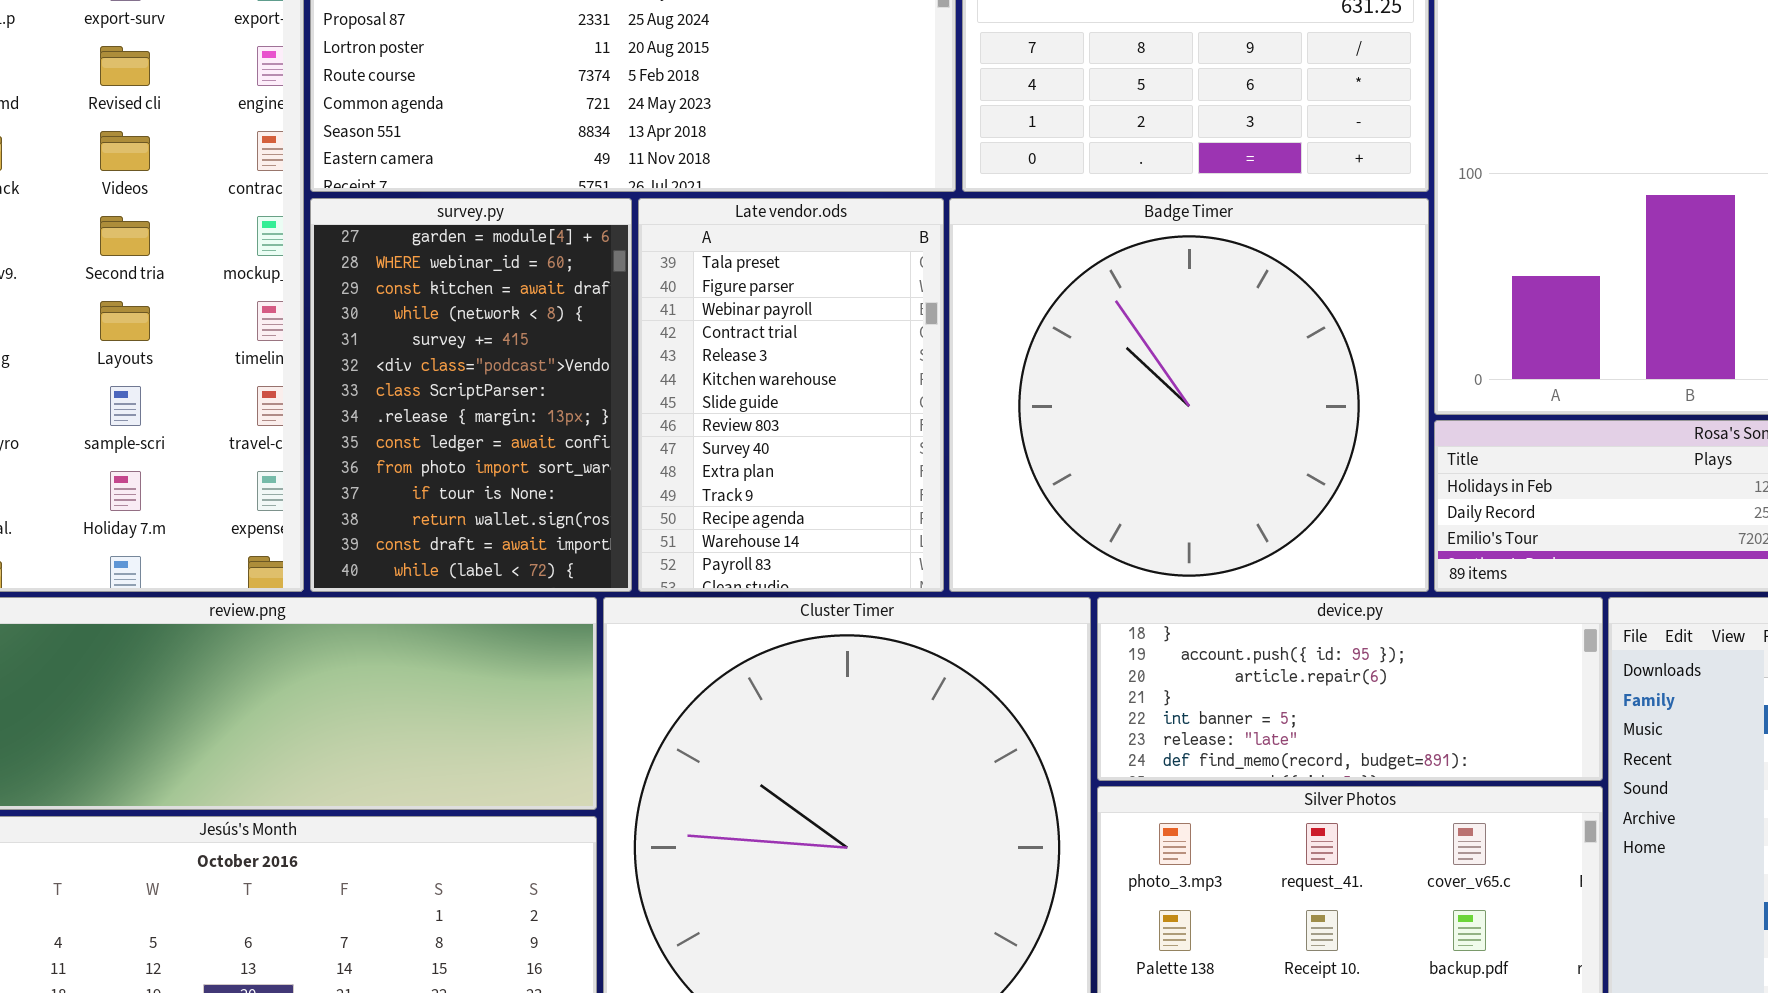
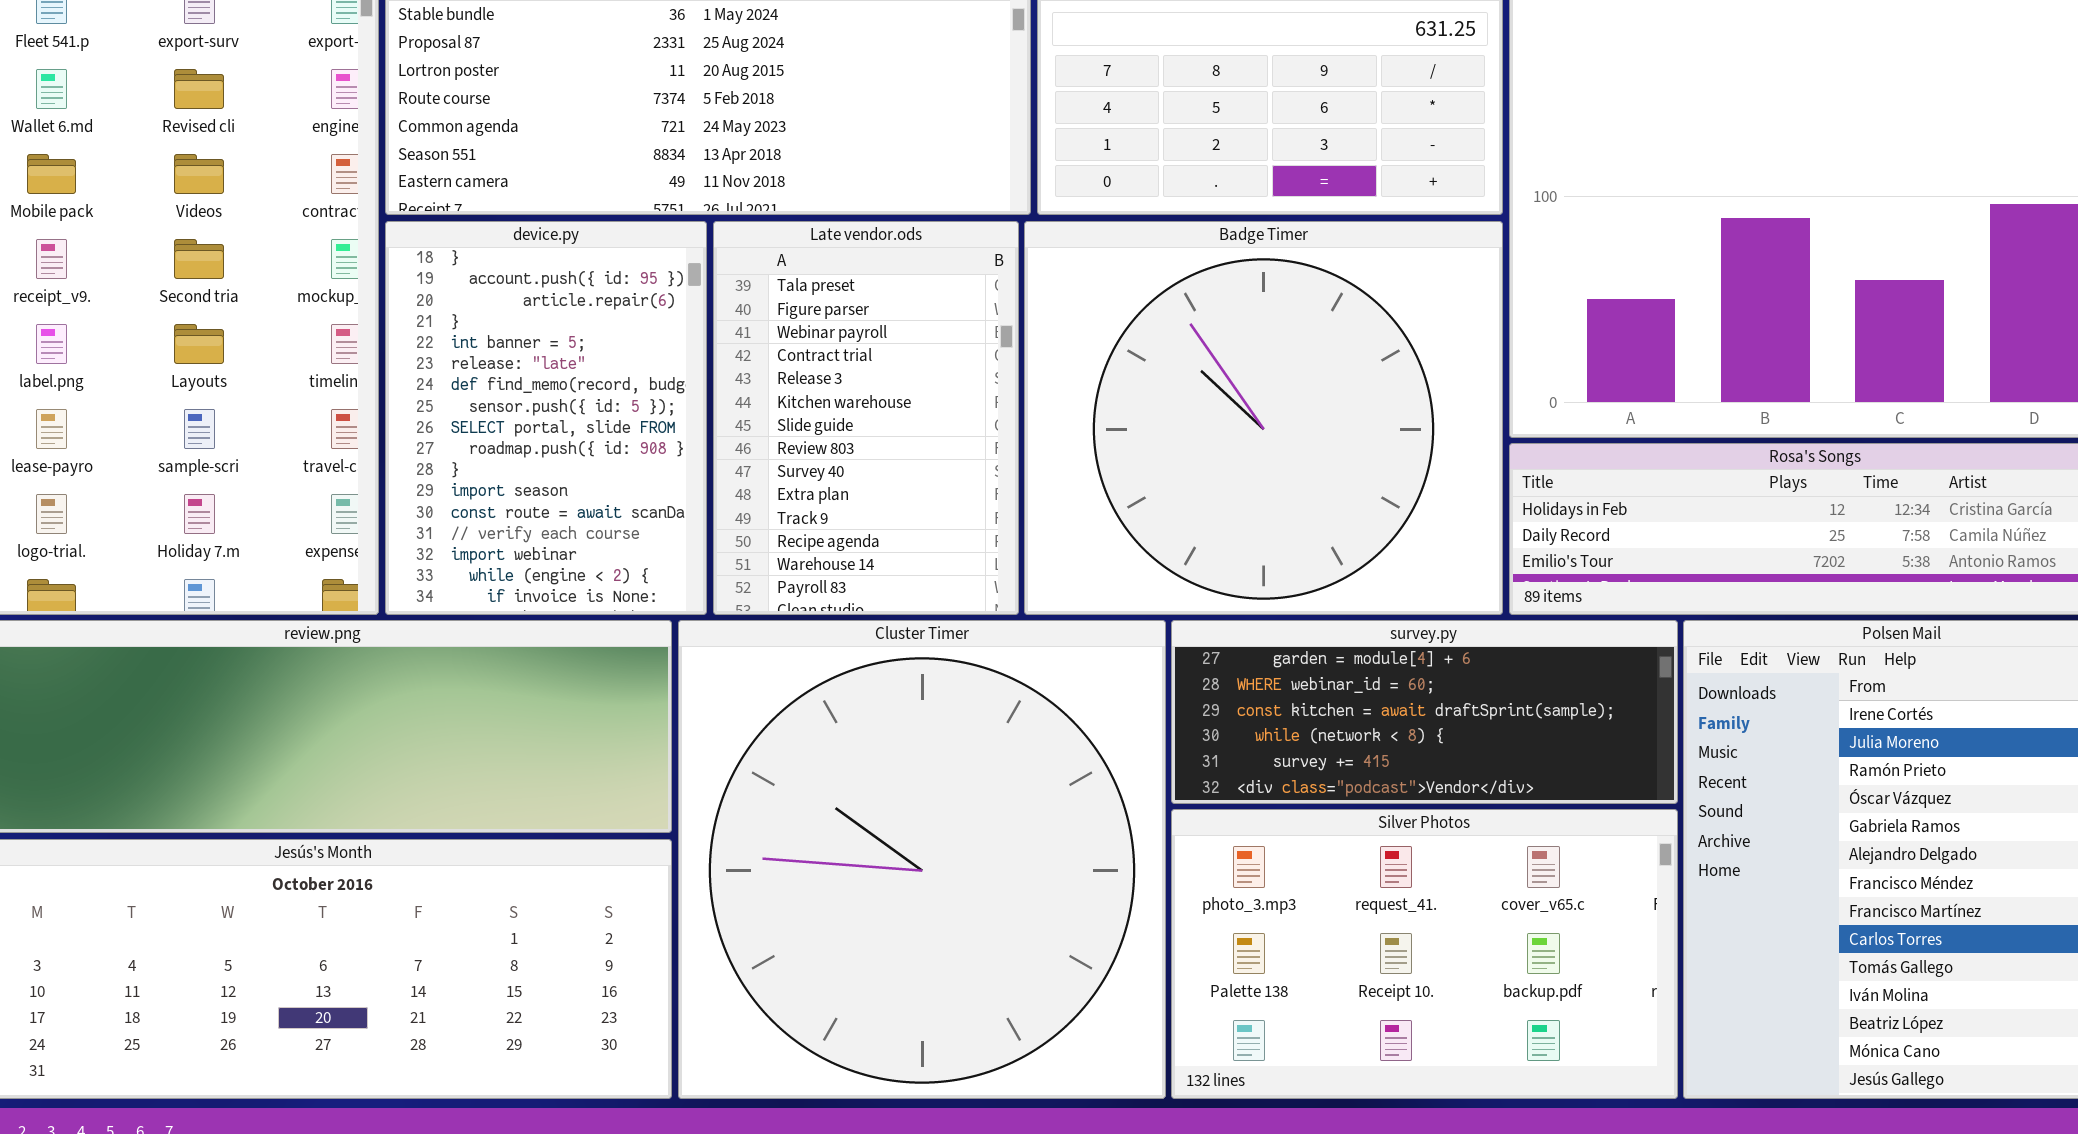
survey.py: [310,198,632,592] -> [1171,620,1678,804], moved, resized
device.py: [1097,597,1603,781] -> [385,221,707,615], moved, resized

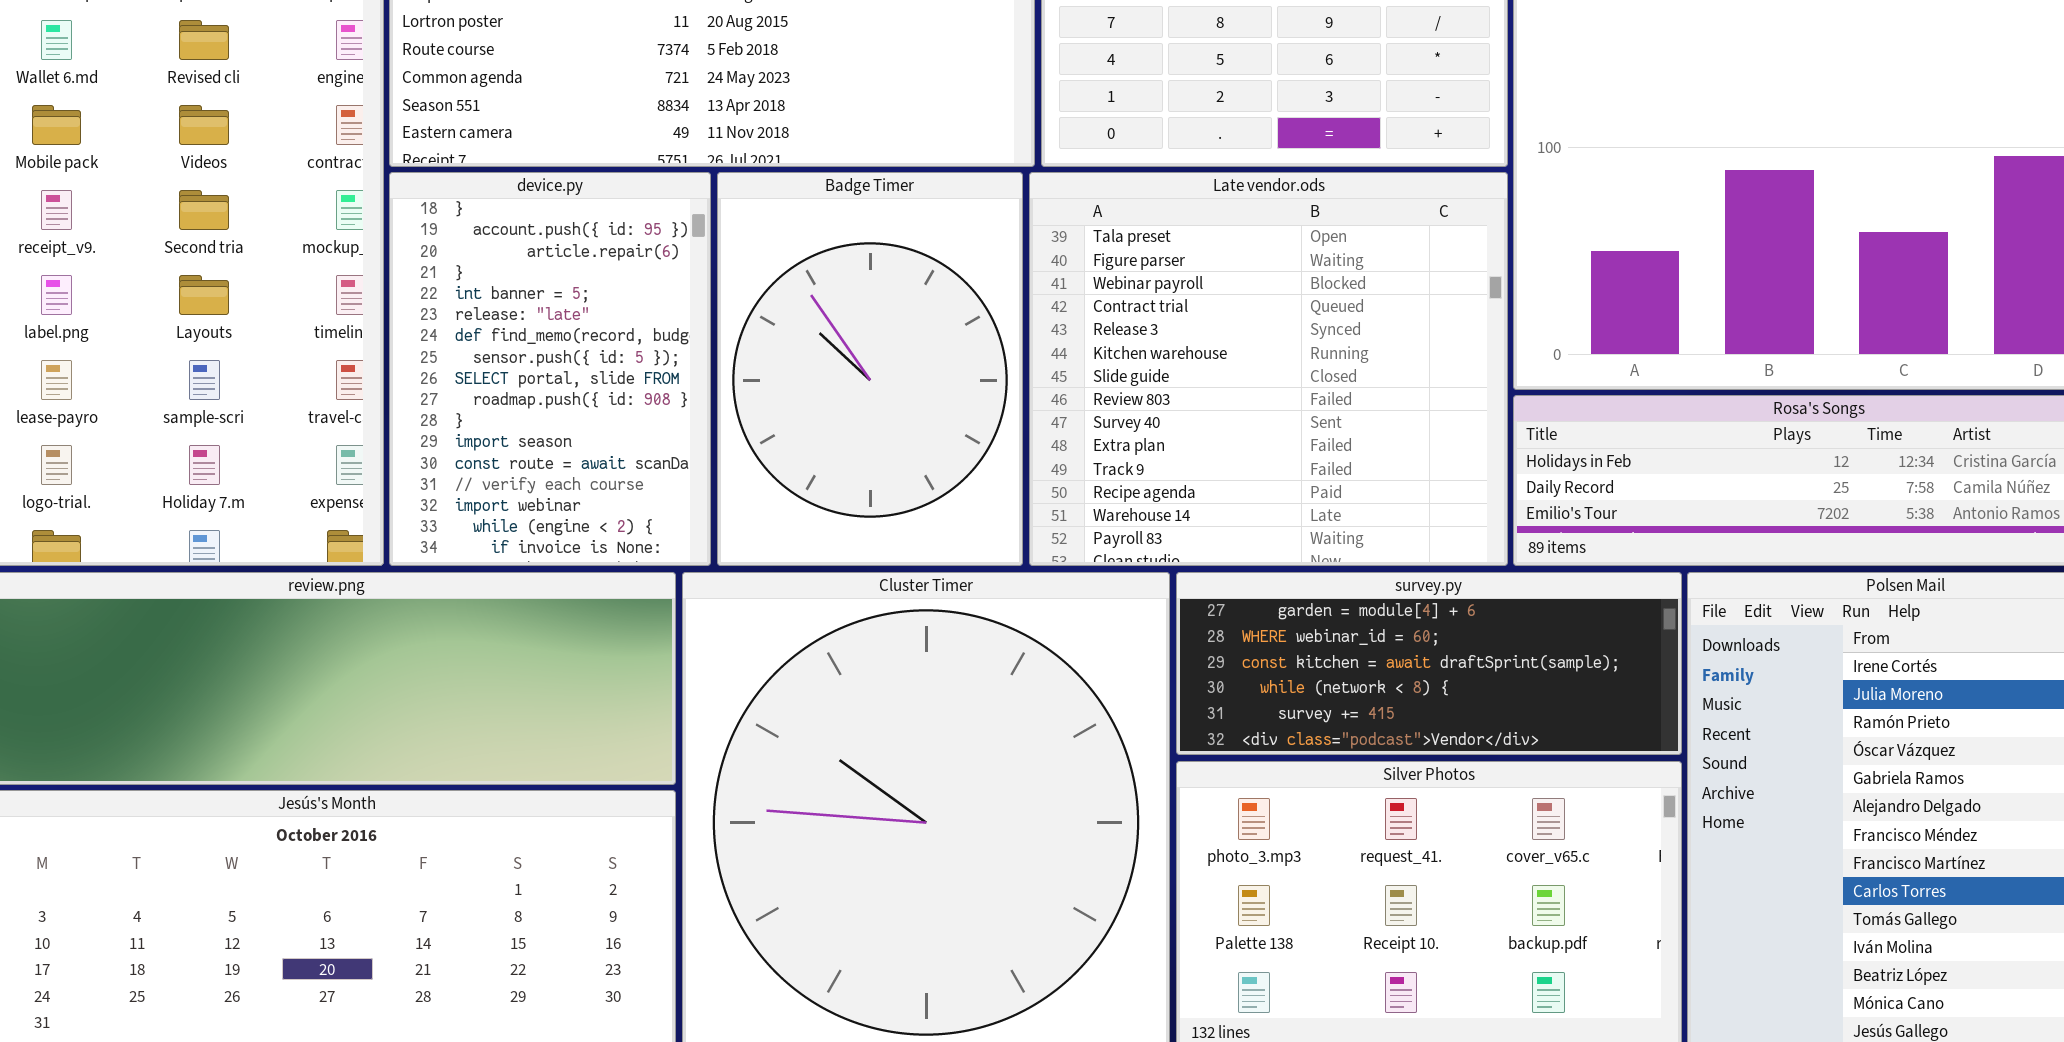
Late vendor.ods: [713,221,1019,615] -> [1029,172,1508,566], moved, resized
Badge Timer: [1024,221,1503,615] -> [717,172,1023,566], moved, resized

